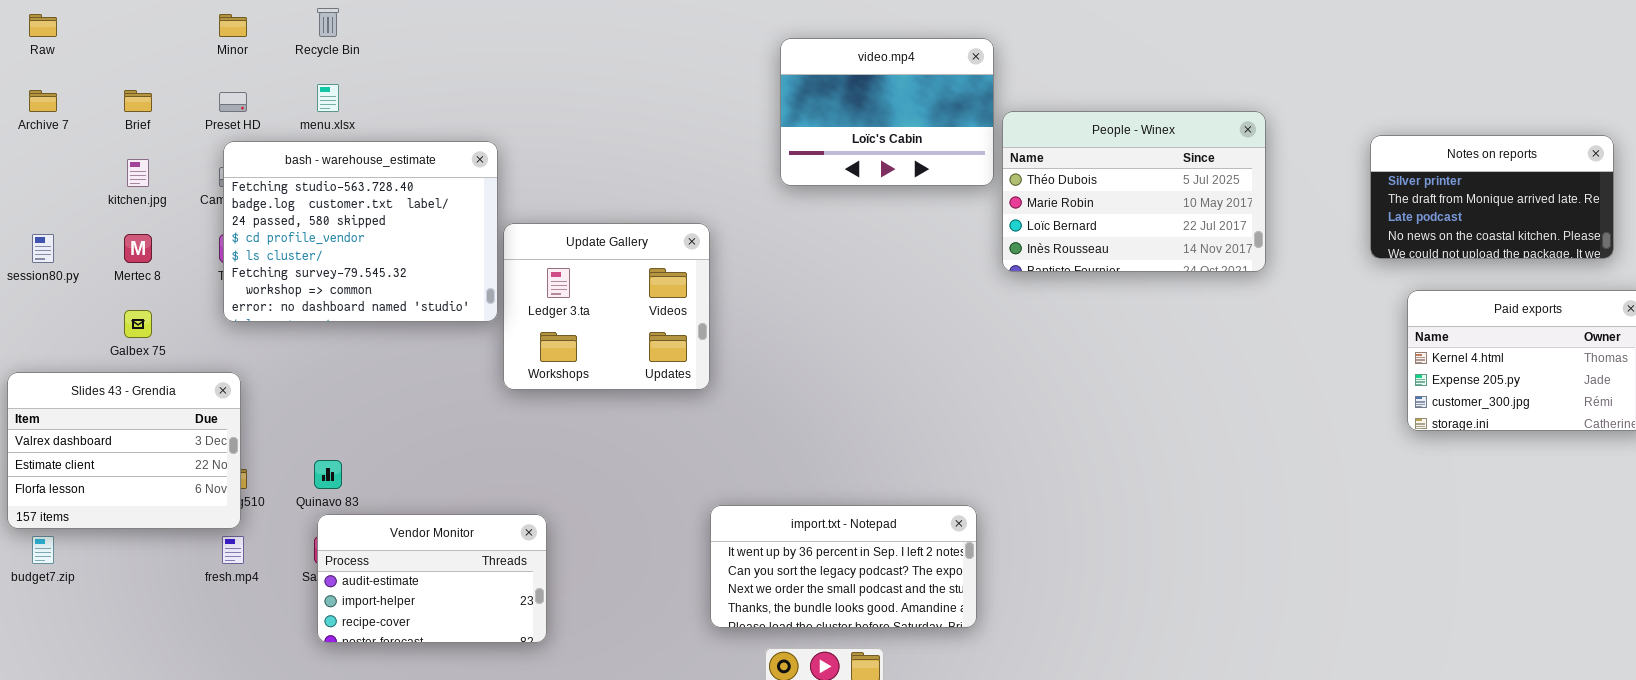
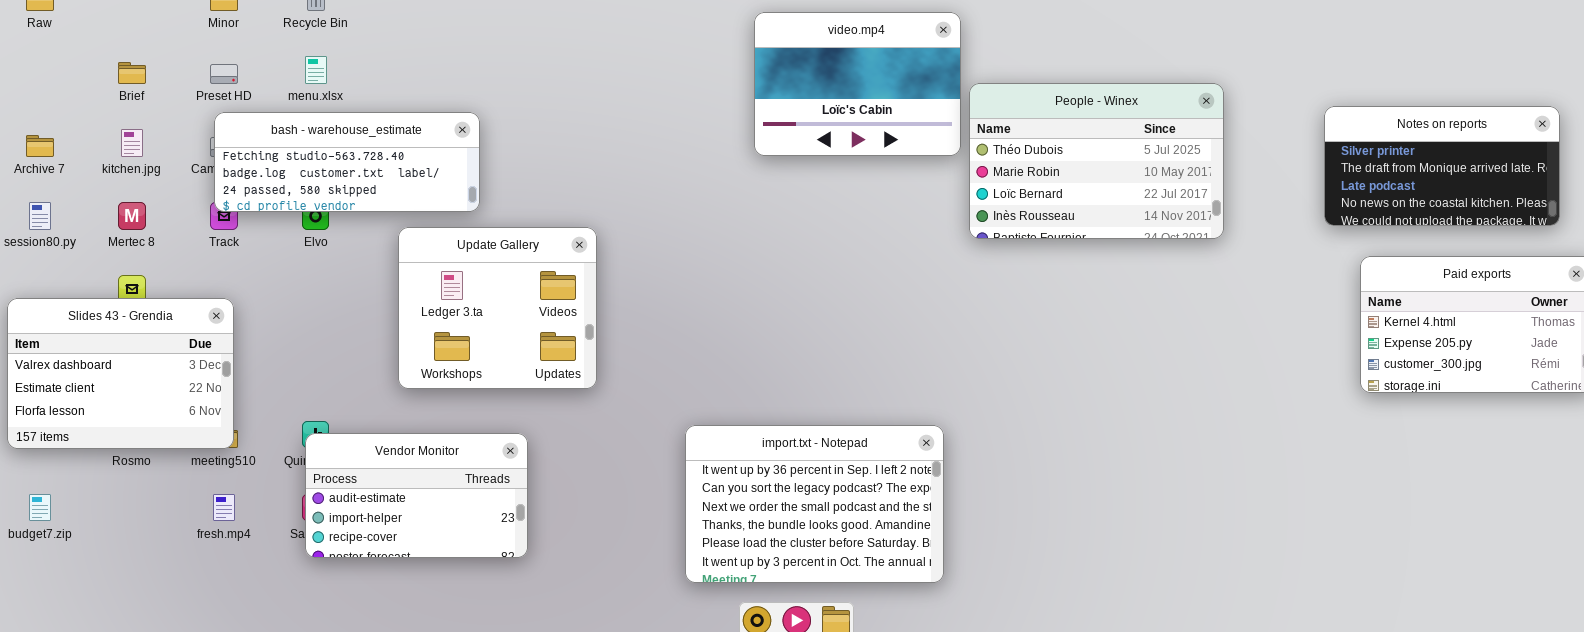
Archive 7: [29,90,57,112] -> [26,135,54,157], moved
bash - warehouse_estimate: [223,141,498,322] -> [214,112,480,212], resized
Update Gallery: [503,223,710,390] -> [398,227,597,389], moved
Slides 43 - Grendia: [7,372,241,529] -> [7,298,234,449], moved
import.txt - Notepad: [710,505,977,628] -> [685,425,944,583], resized
Vendor Monitor: [317,514,547,643] -> [305,433,528,558], moved

